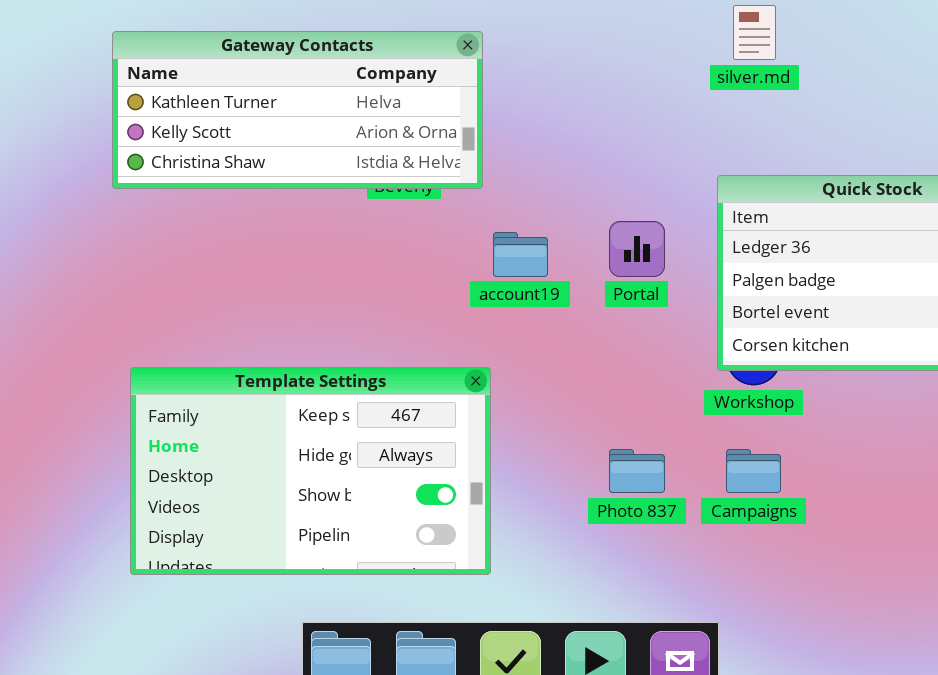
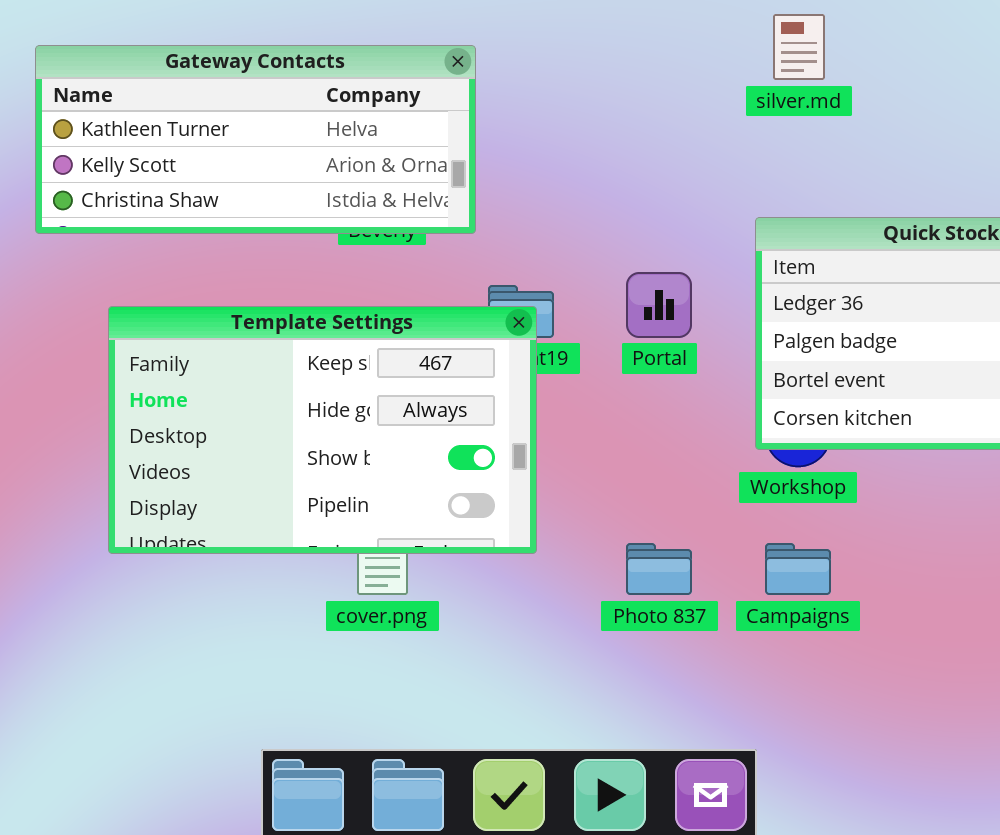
Template Settings: [130,367,491,575] -> [108,306,537,554], moved

